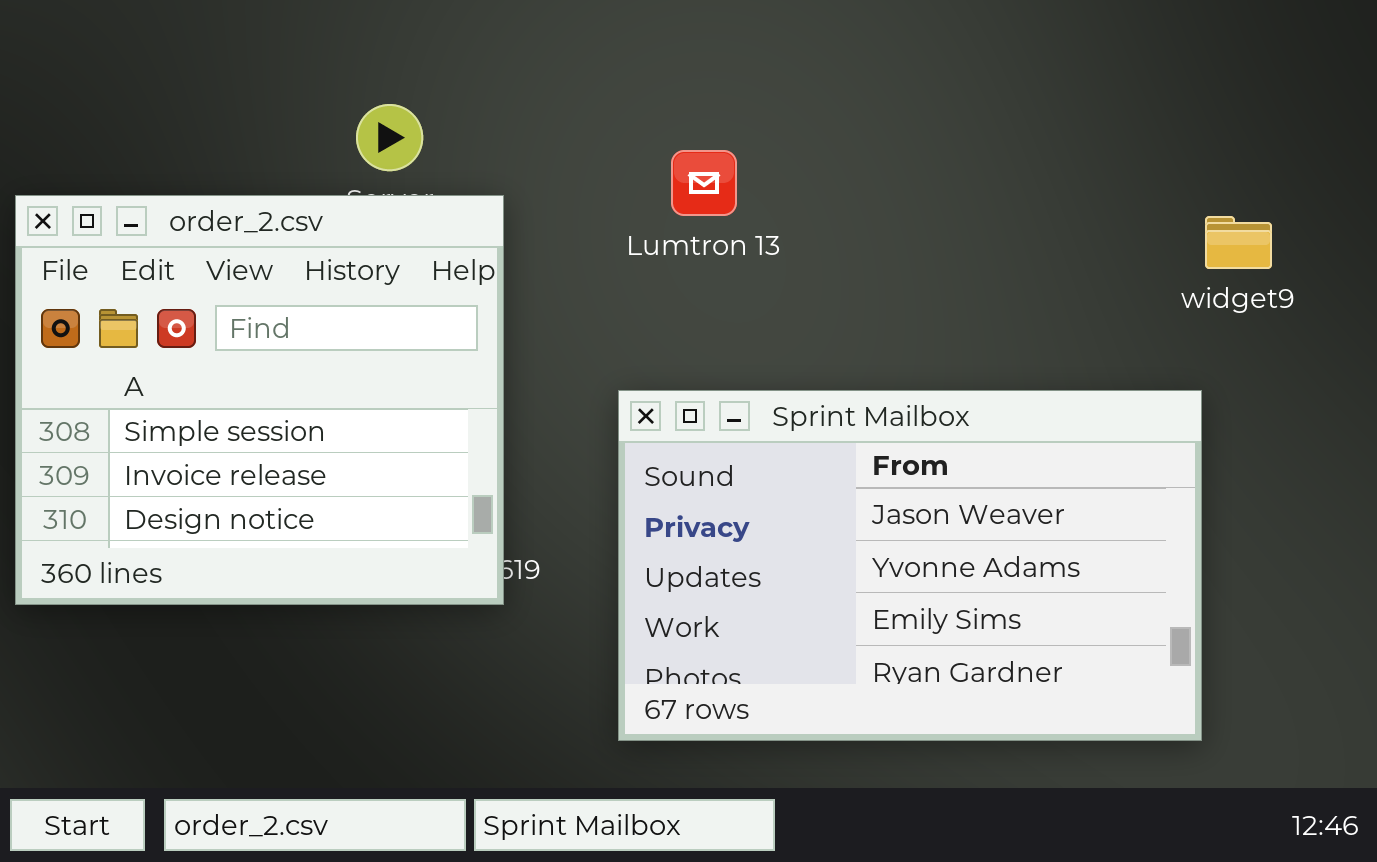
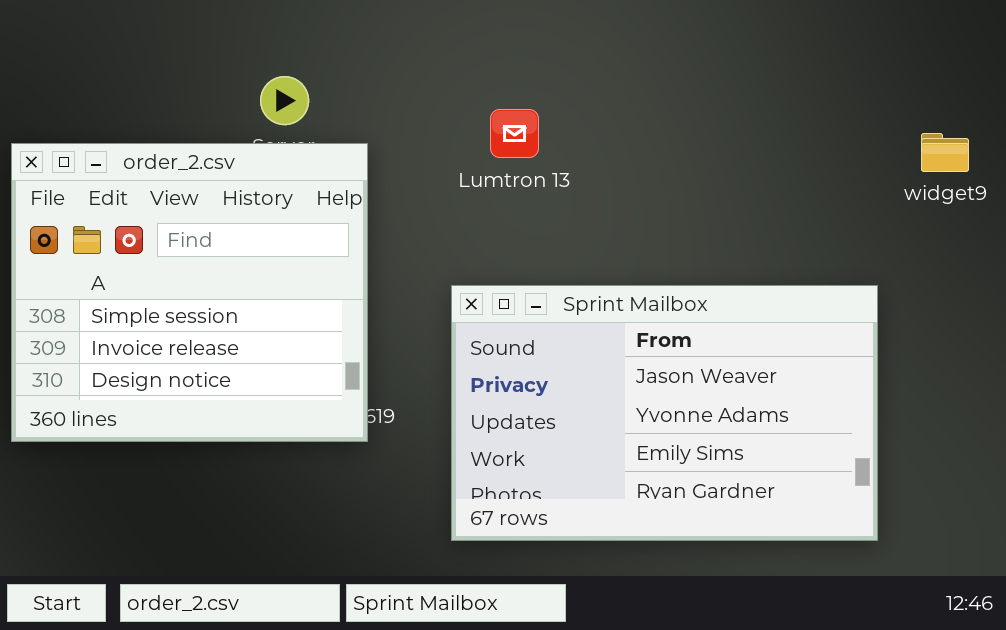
widget9: [1205,216,1272,269] -> [921,133,969,172], moved

